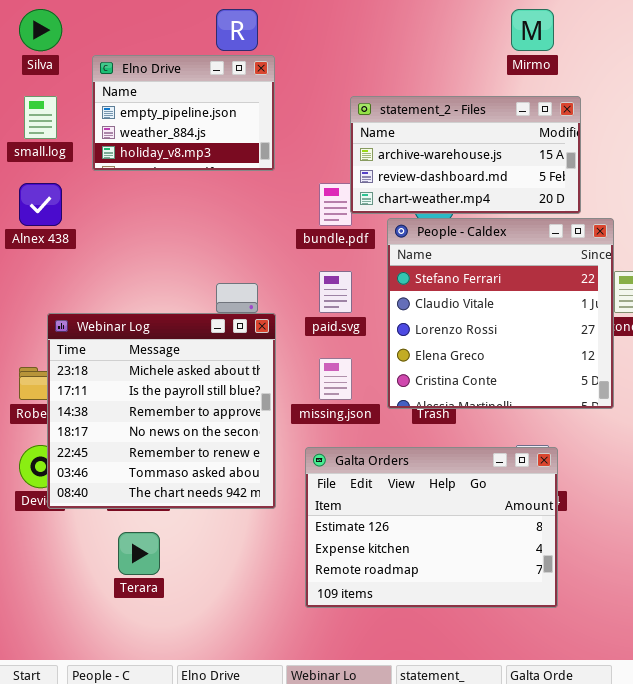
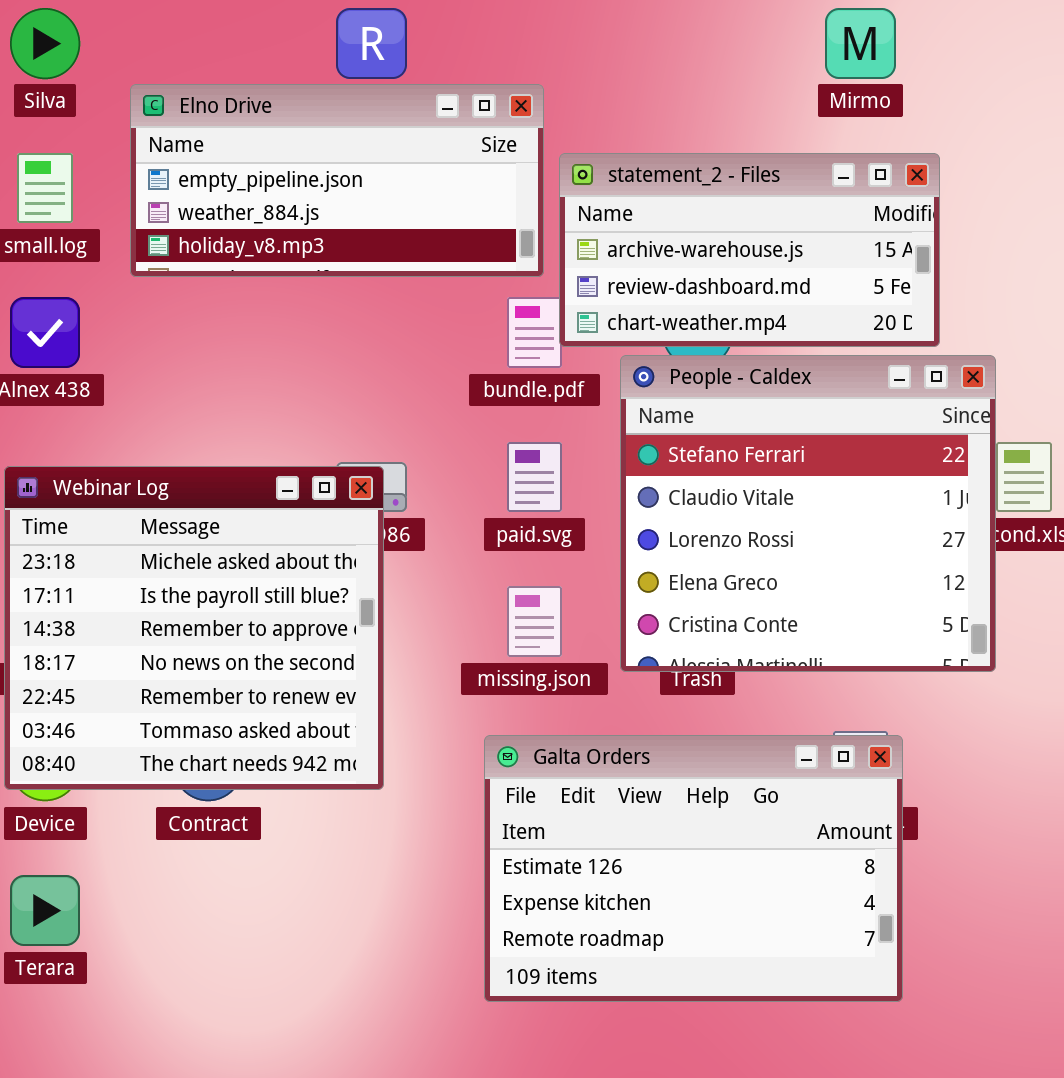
Elno Drive: [92,55,275,171] -> [130,84,544,277], resized
Webinar Log: [47,313,276,509] -> [4,466,384,790], moved
Terara: [118,532,160,575] -> [10,875,80,946], moved

